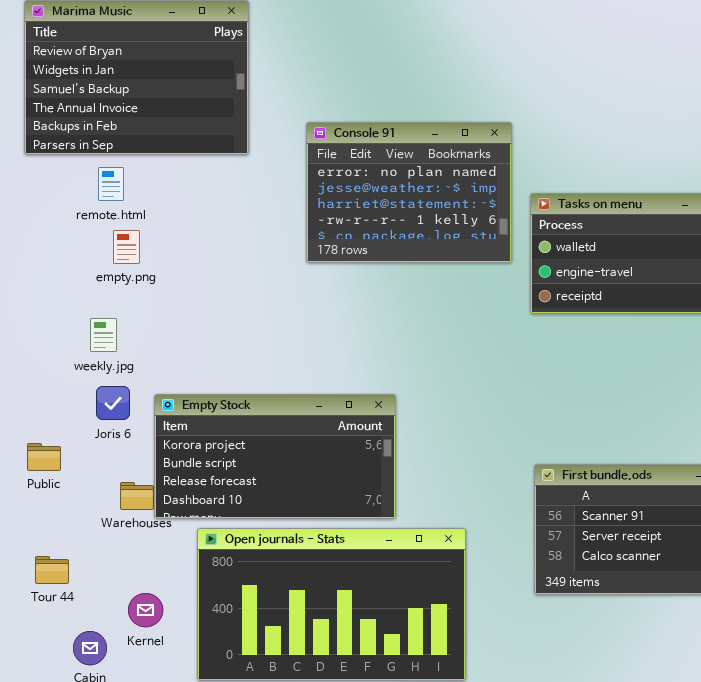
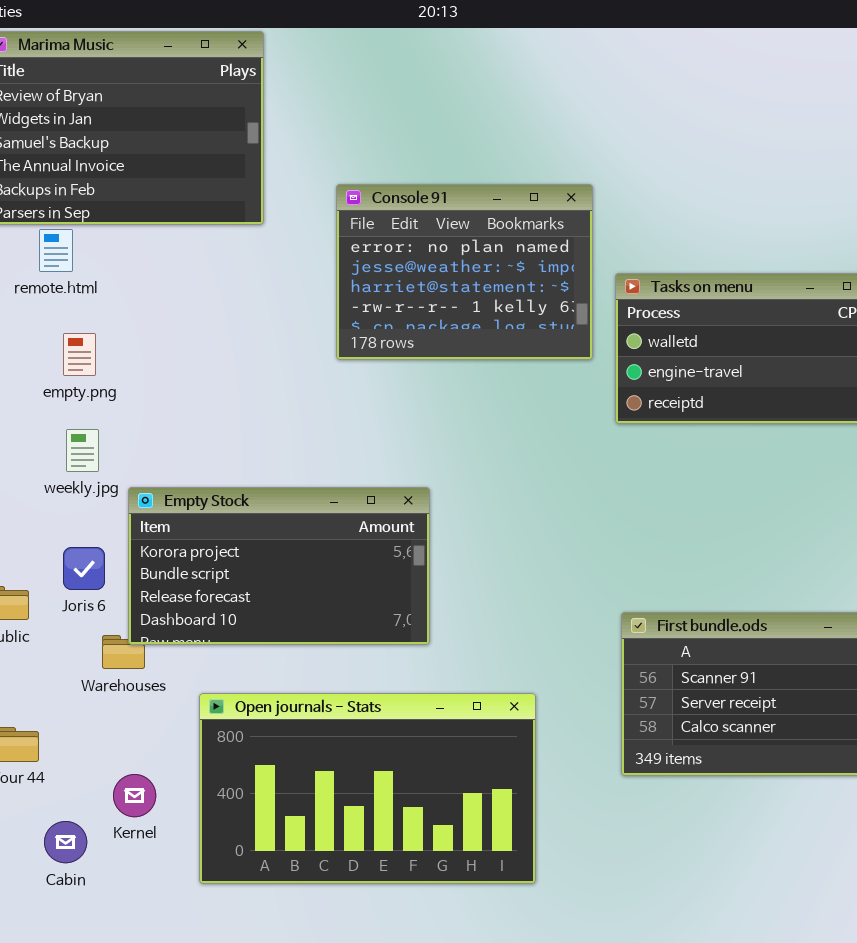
remote.html: [98,167,124,201] -> [39,229,73,272], moved
empty.png: [113,230,140,264] -> [63,333,96,376], moved
Joris 6: [96,386,130,420] -> [63,547,105,590], moved
Empty Stock: [154,394,396,519] -> [128,487,430,645], moved

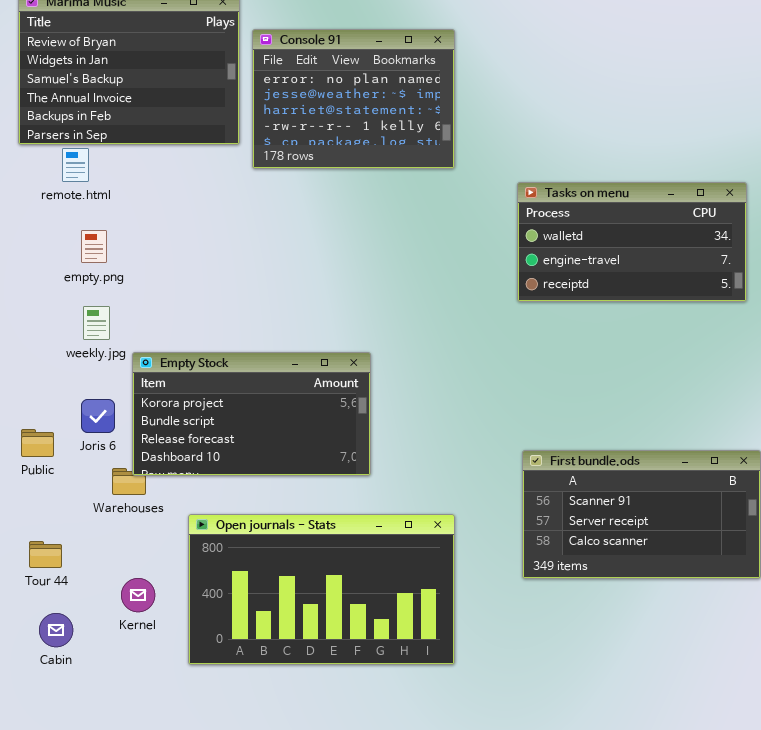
Console 91: [336,184,593,360] -> [252,29,455,169], moved
Cabin: [44,821,87,863] -> [39,613,73,647], moved

